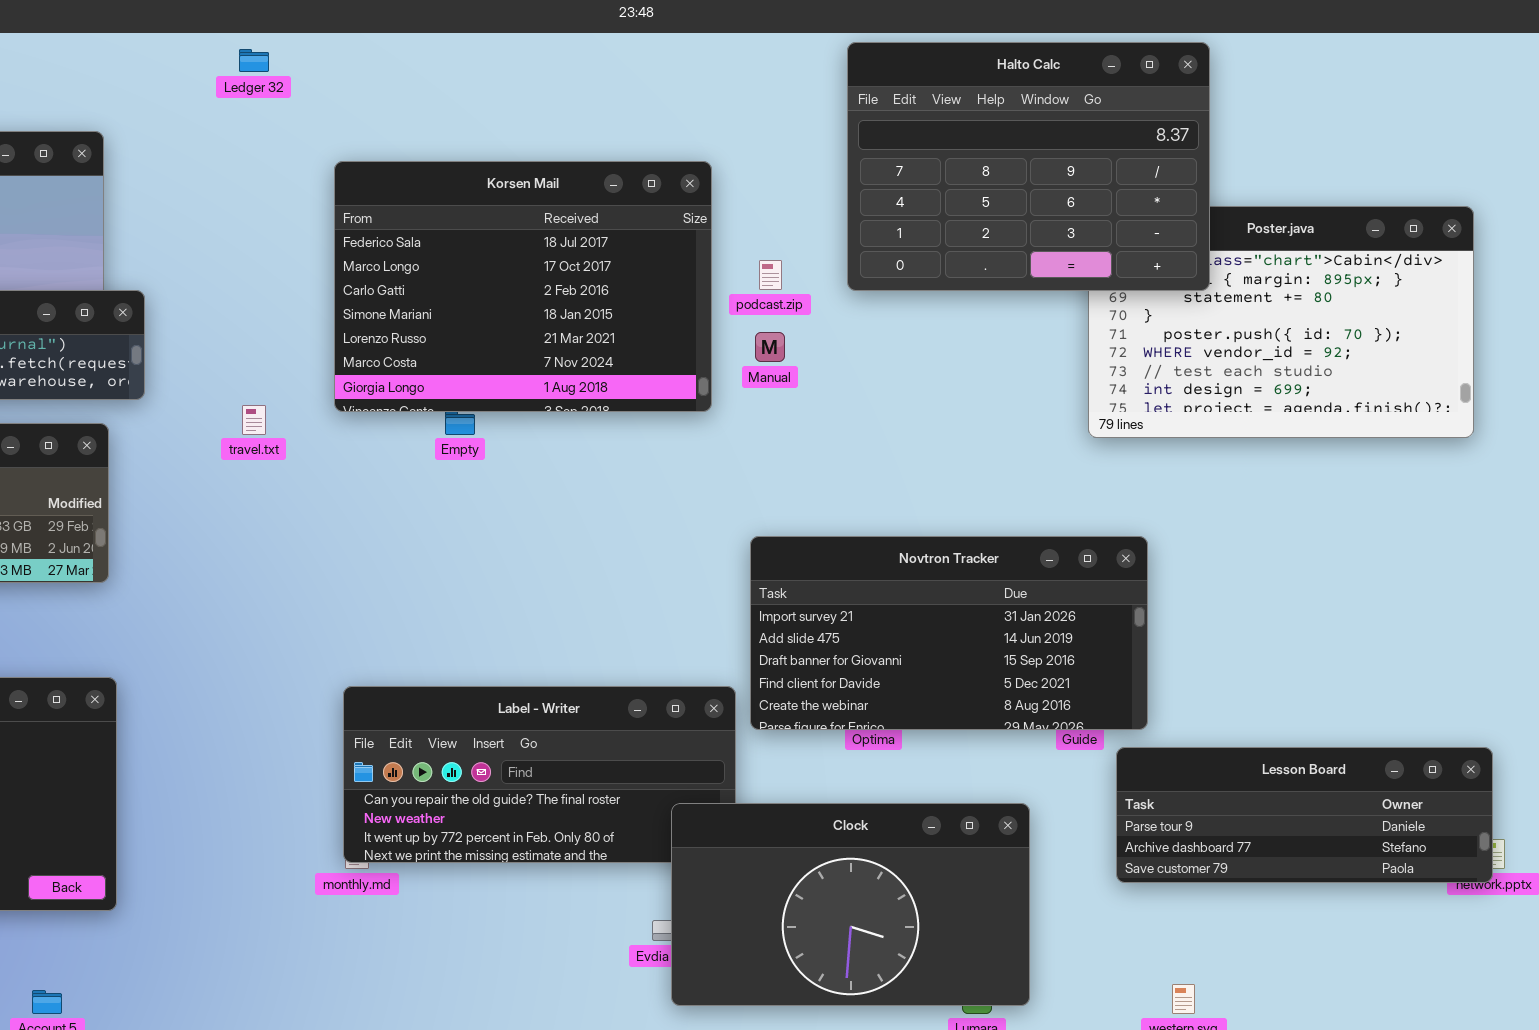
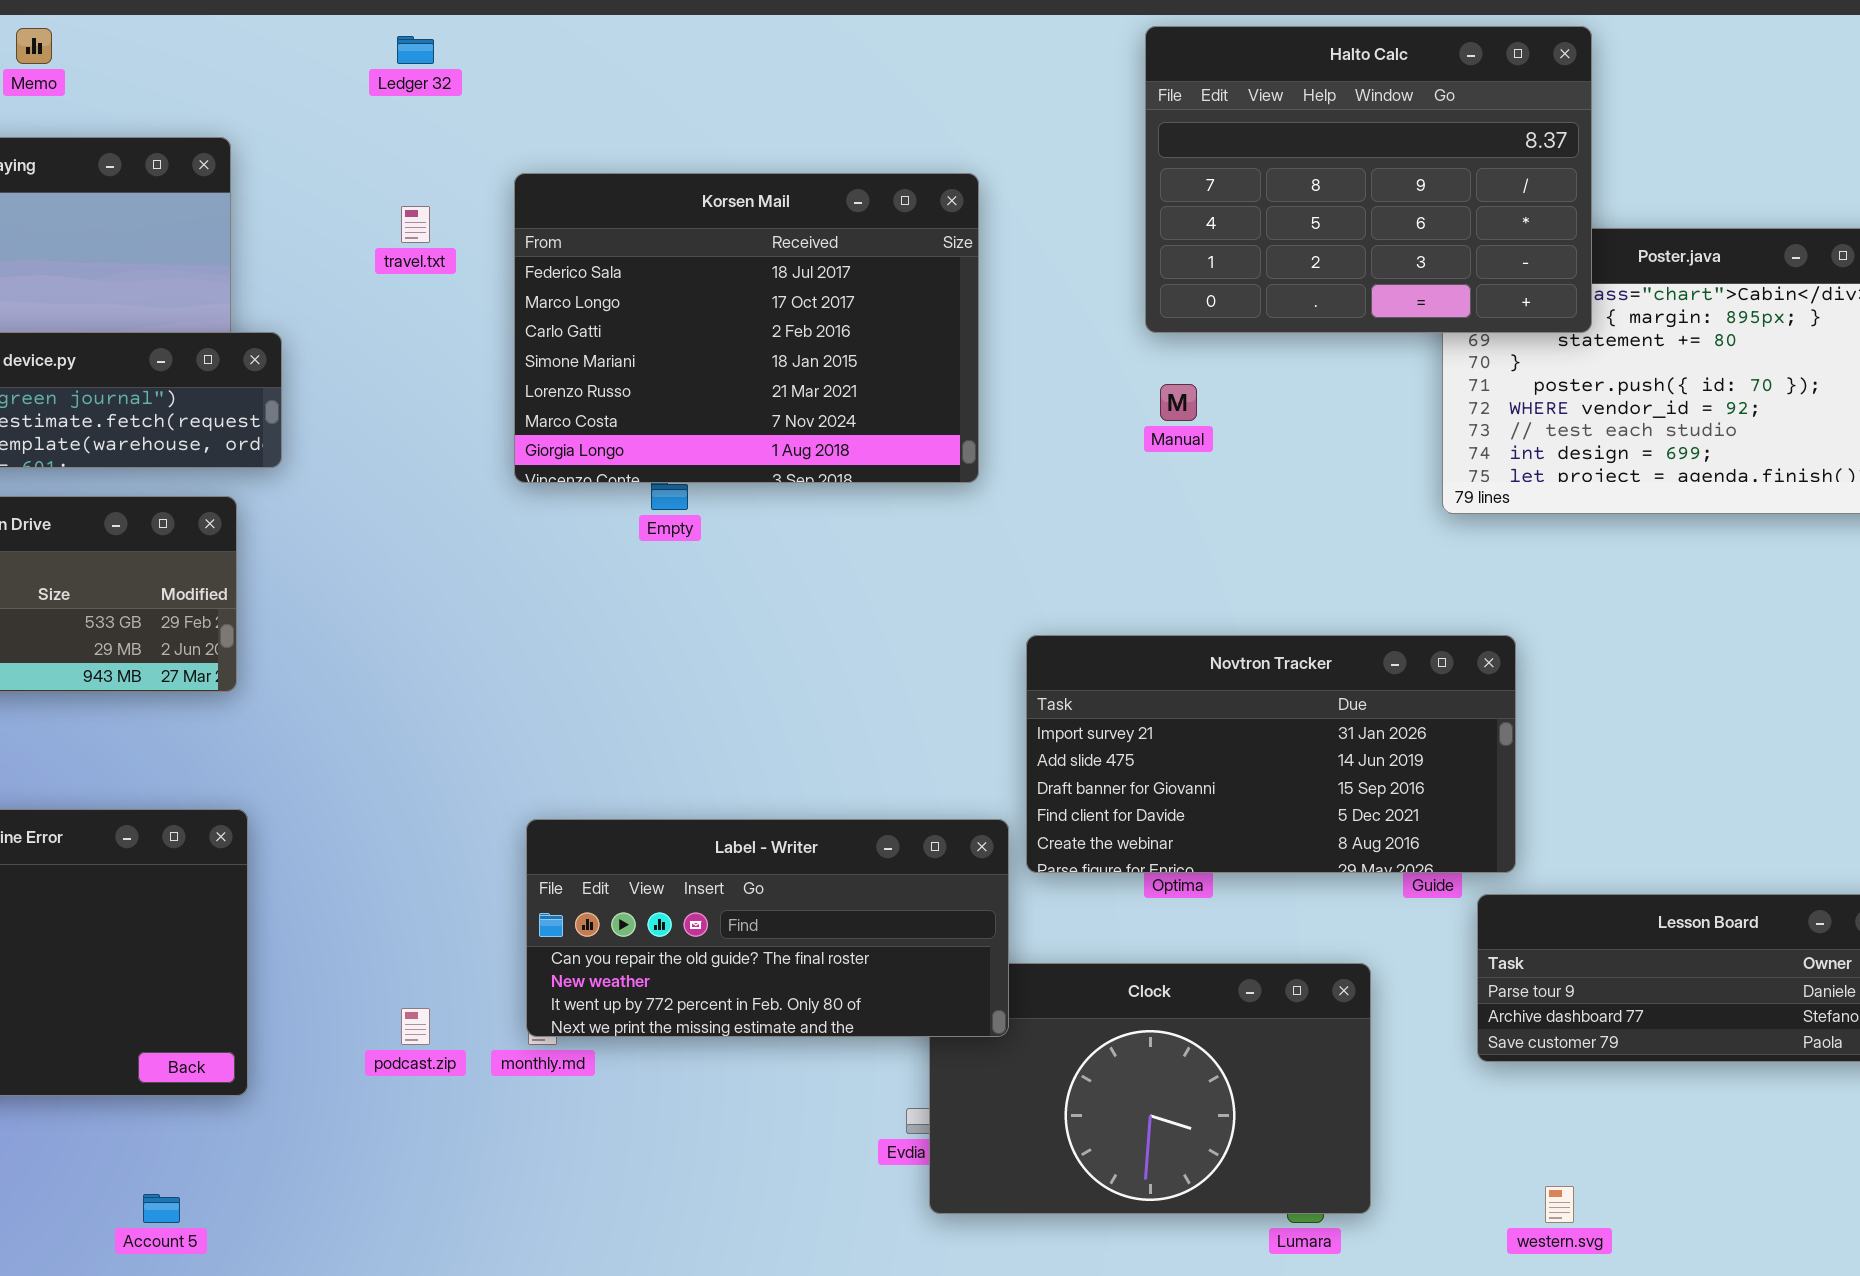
podcast.zip: [759,260,782,290] -> [401,1008,430,1045], moved
Manual: [755,332,785,362] -> [1160,384,1197,421], moved
travel.txt: [242,405,266,435] -> [401,206,430,243], moved
Label - Writer: [343,686,736,863] -> [526,819,1009,1037], raised

